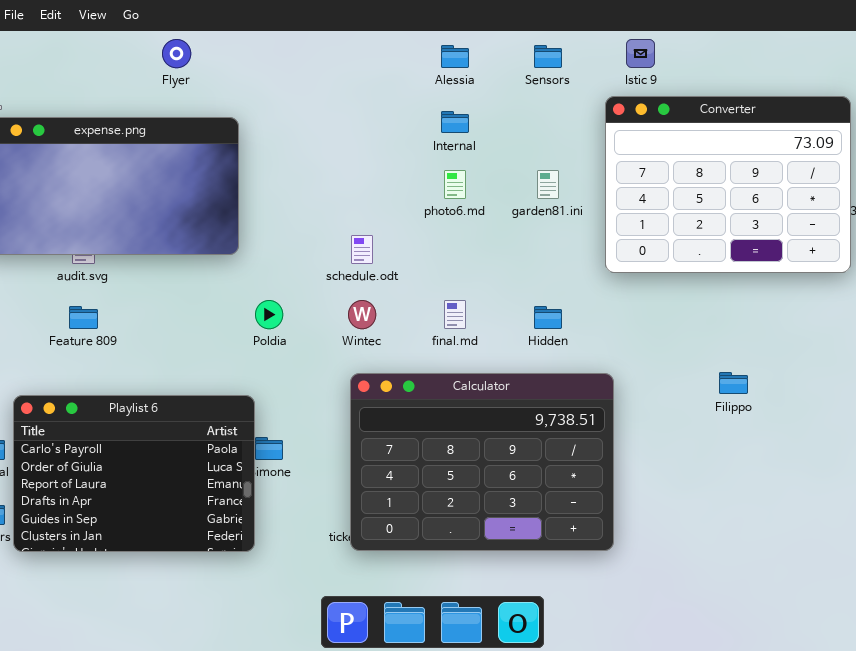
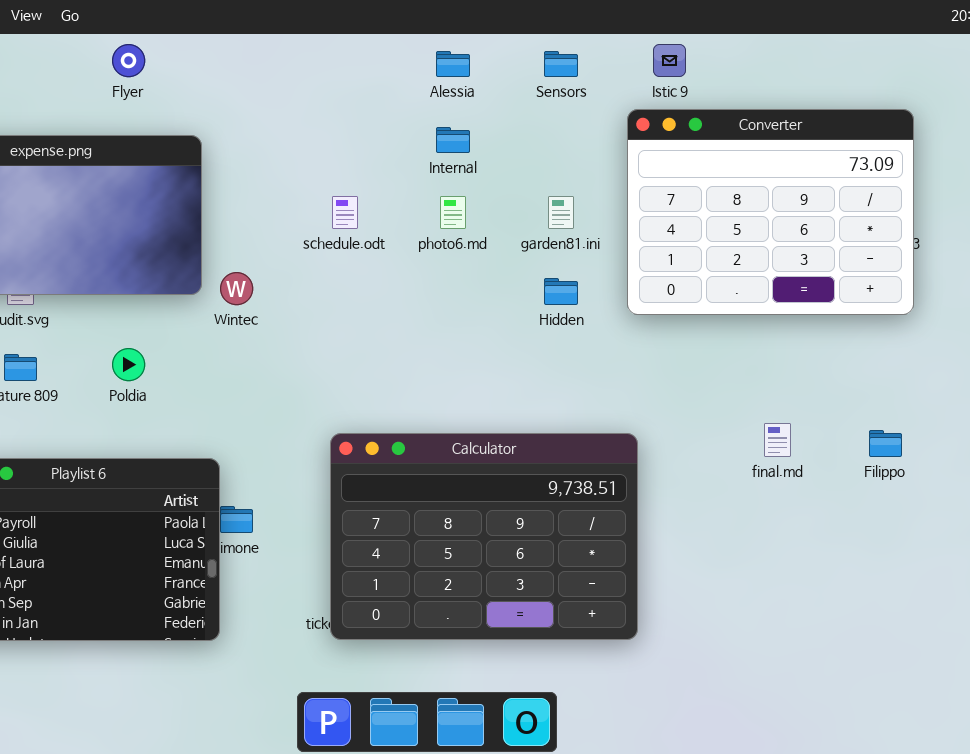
schedule.odt: [351,235,373,264] -> [332,196,358,229], moved
Poldia: [255,300,283,329] -> [112,348,145,381], moved
Wintec: [348,300,376,329] -> [220,272,253,305], moved
final.md: [444,300,466,329] -> [764,423,791,457], moved
Hidden: [534,306,562,329] -> [544,278,578,305], moved
Filippo: [719,372,748,394] -> [869,430,902,457], moved

